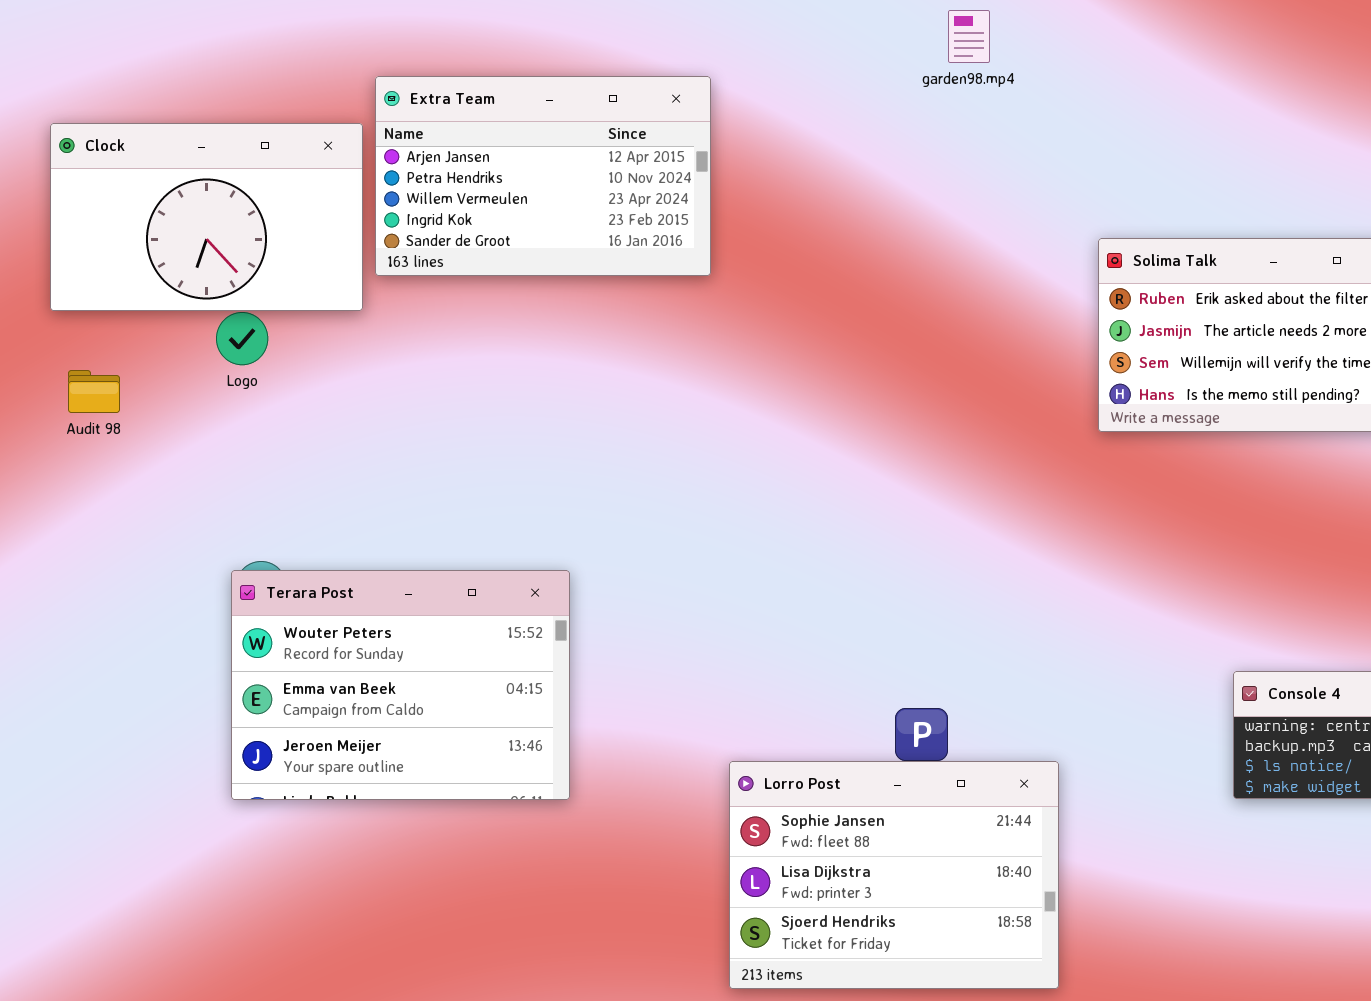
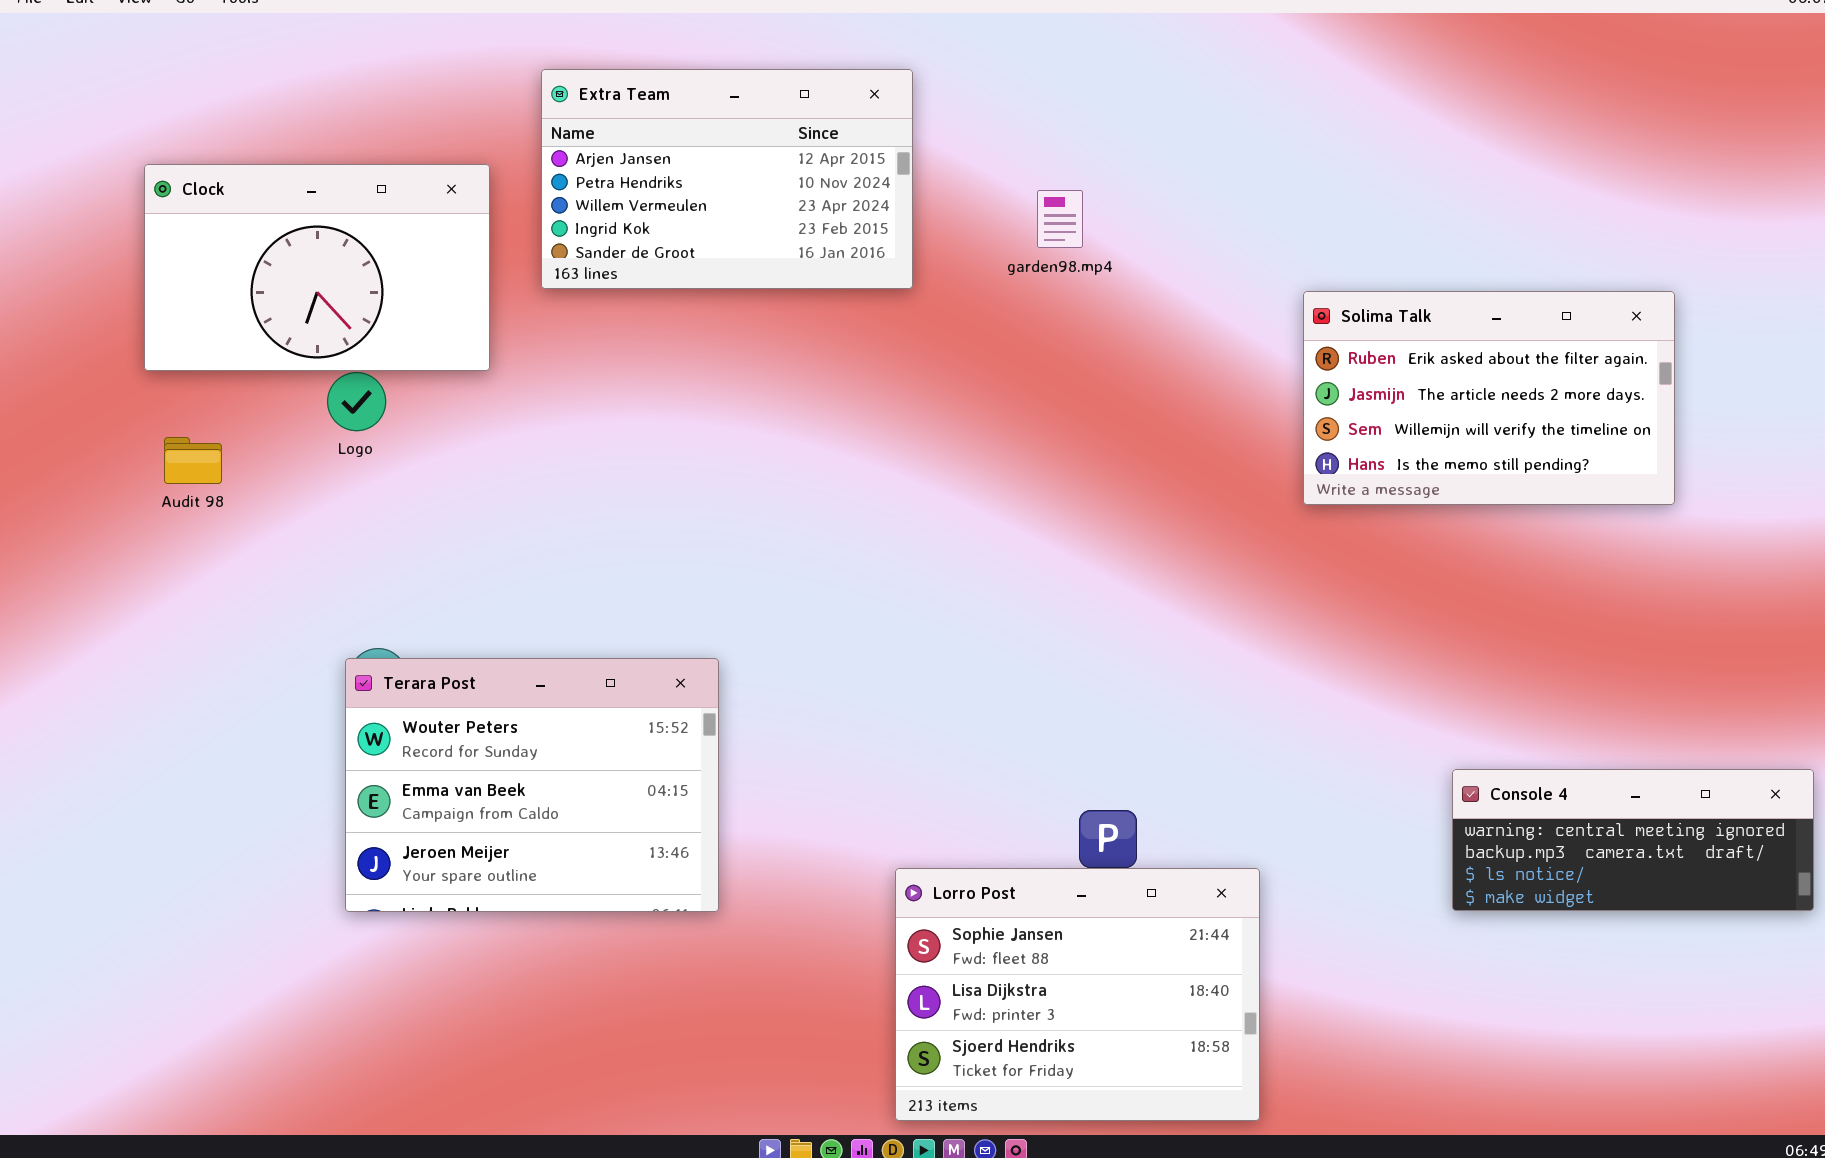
garden98.mp4: [948,10,990,63] -> [1037,190,1083,248], moved
Extra Team: [375,76,711,276] -> [541,69,913,289], moved

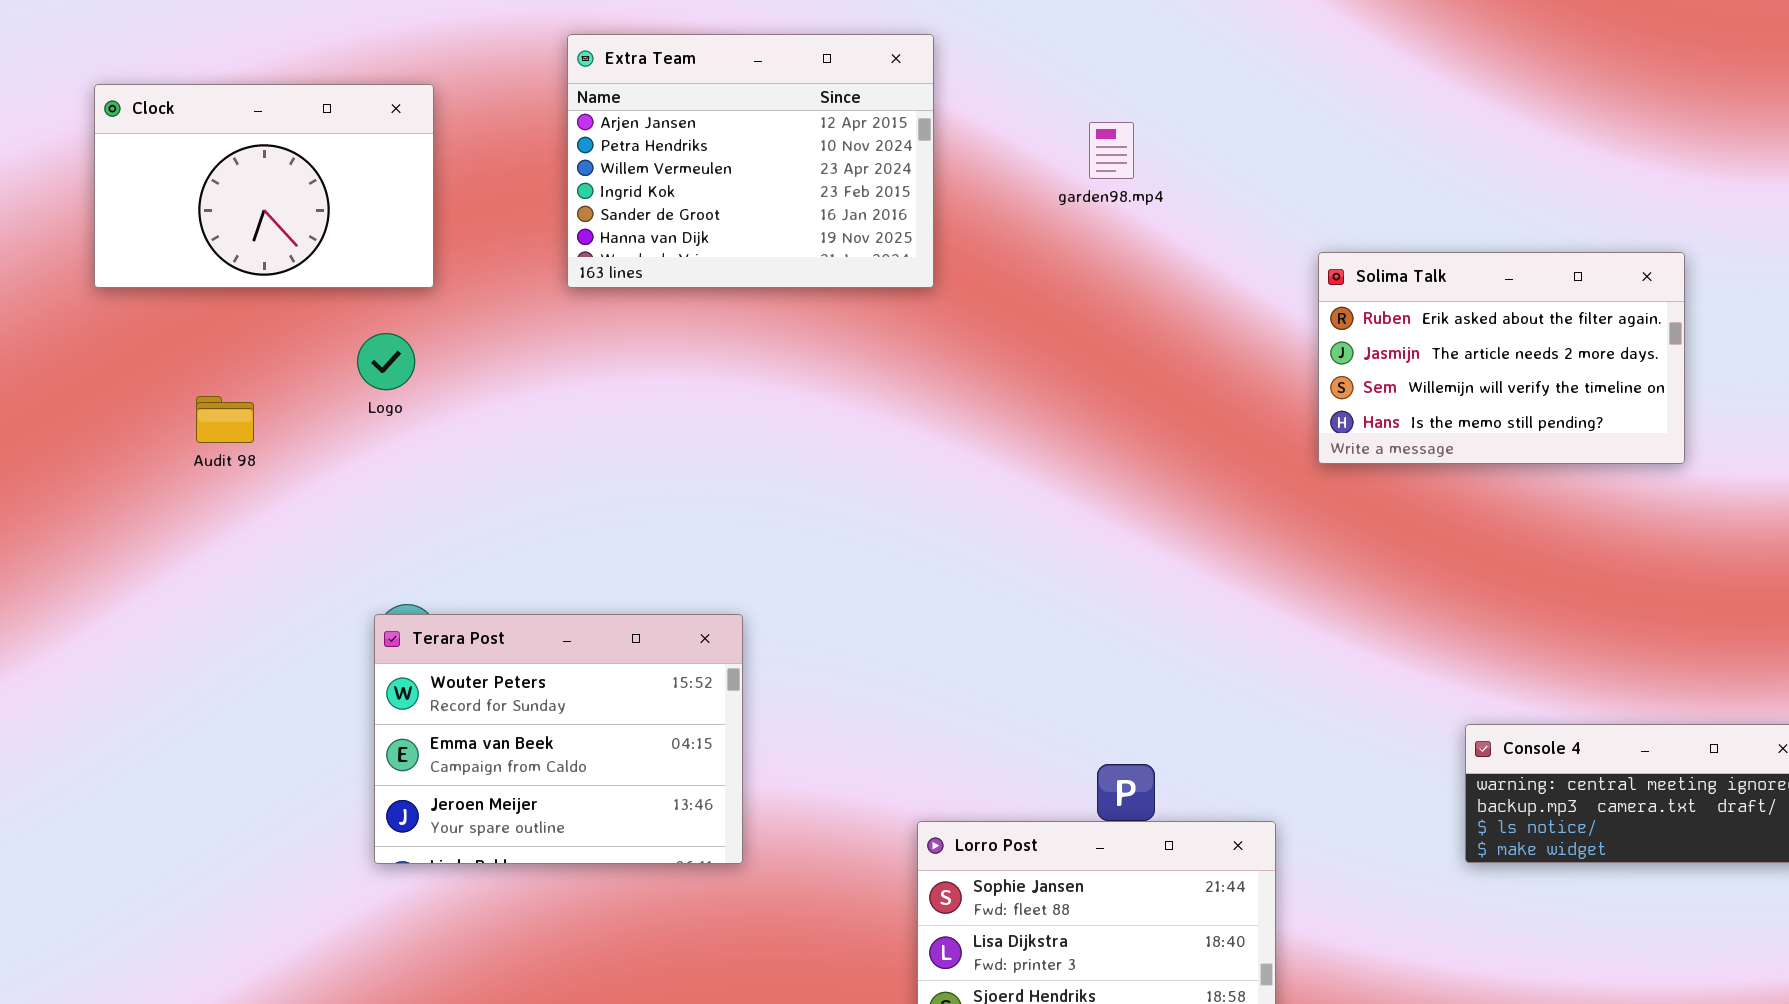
Extra Team: [541,69,913,289] -> [567,34,934,288], resized
Clock: [144,164,490,371] -> [94,84,434,288], moved
garden98.mp4: [1037,190,1083,248] -> [1089,122,1134,179], moved

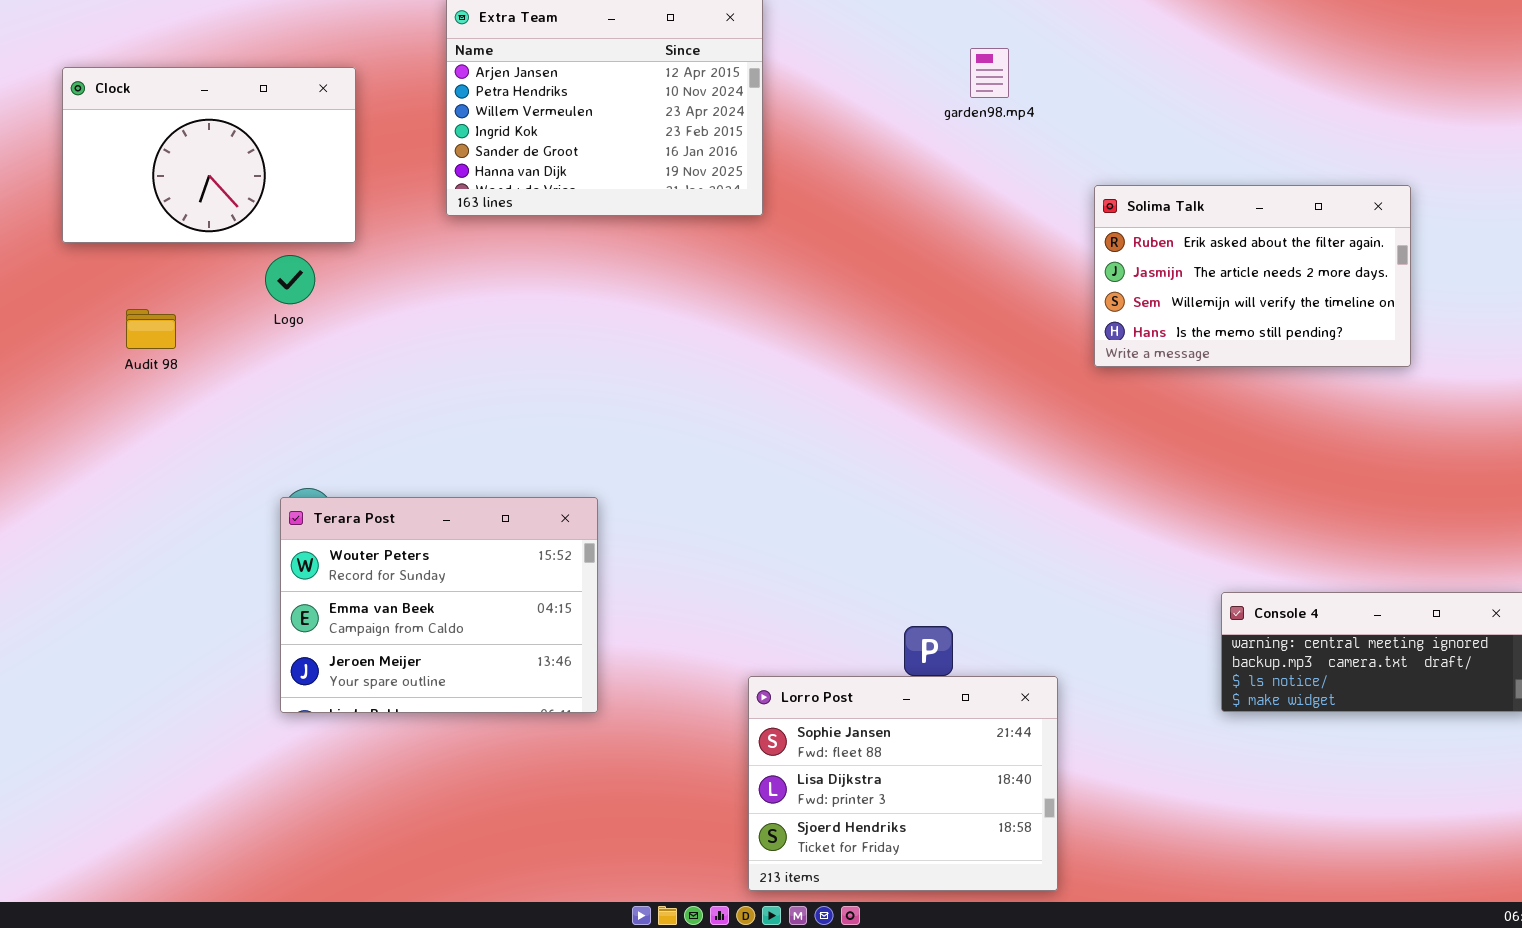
Clock: [94,84,434,288] -> [62,67,356,243], moved
garden98.mp4: [1089,122,1134,179] -> [970,48,1009,98], moved

